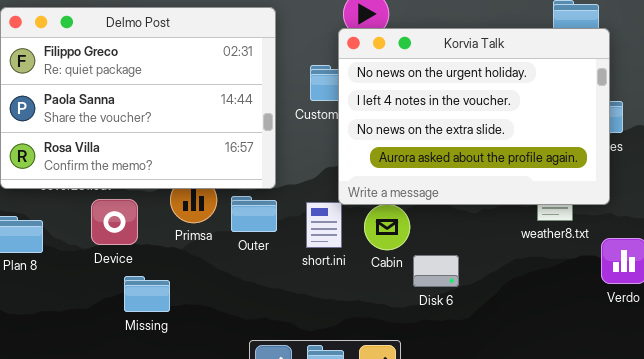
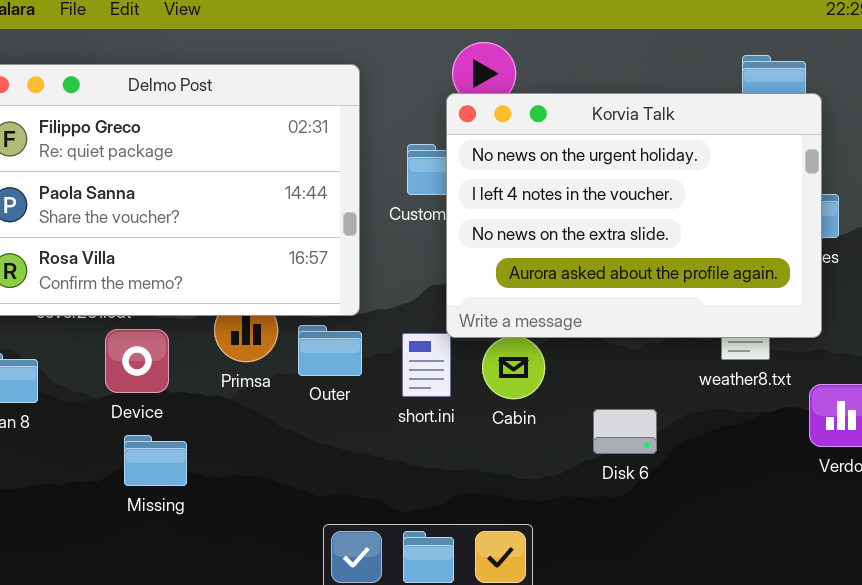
Disk 6: [413,255,459,287] -> [593,409,657,454], moved
Missing: [124,276,170,312] -> [124,435,187,486], moved

